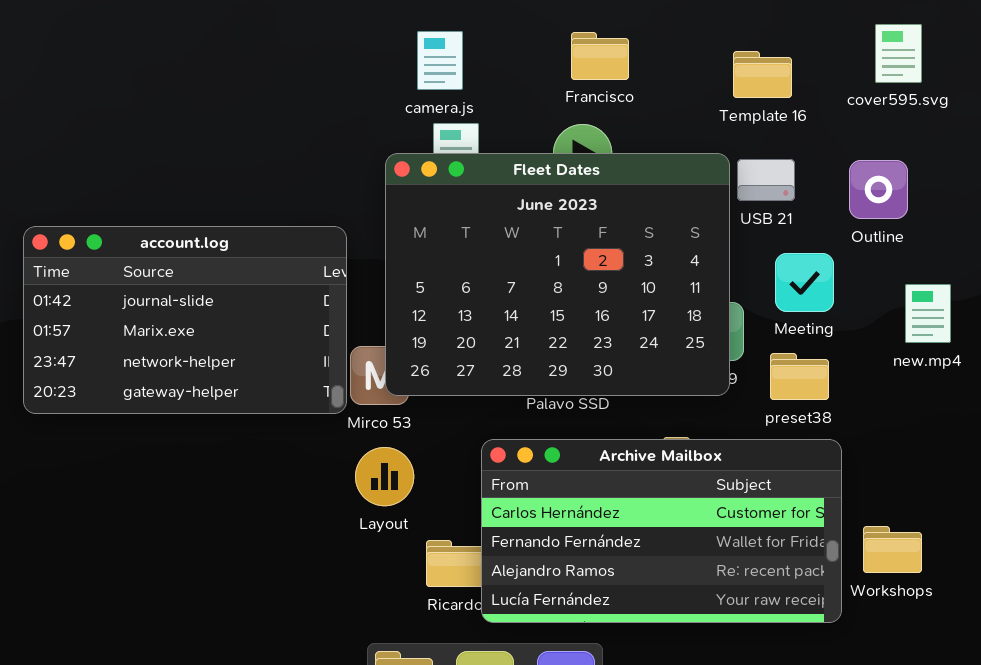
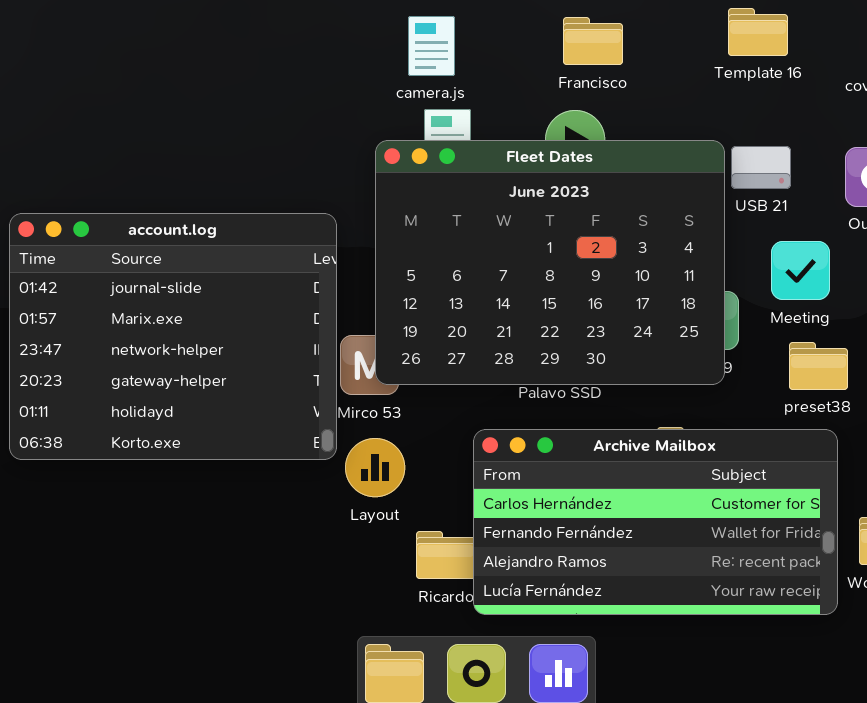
Template 16: [733,51,792,98] -> [728,8,788,56], moved
account.log: [23,226,347,414] -> [9,213,337,460], resized
preset38: [770,353,829,400] -> [789,342,848,390], moved

